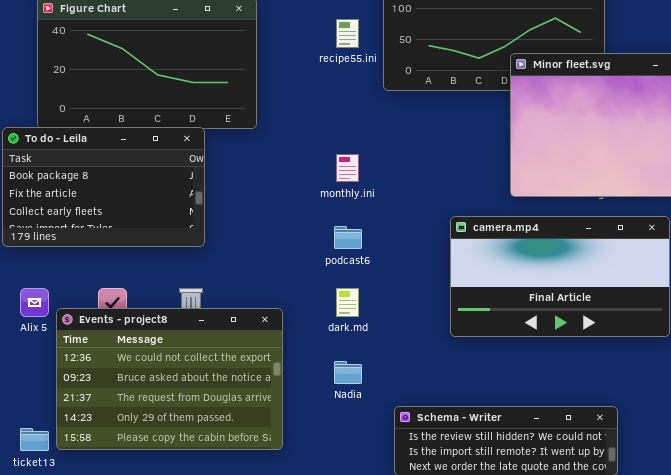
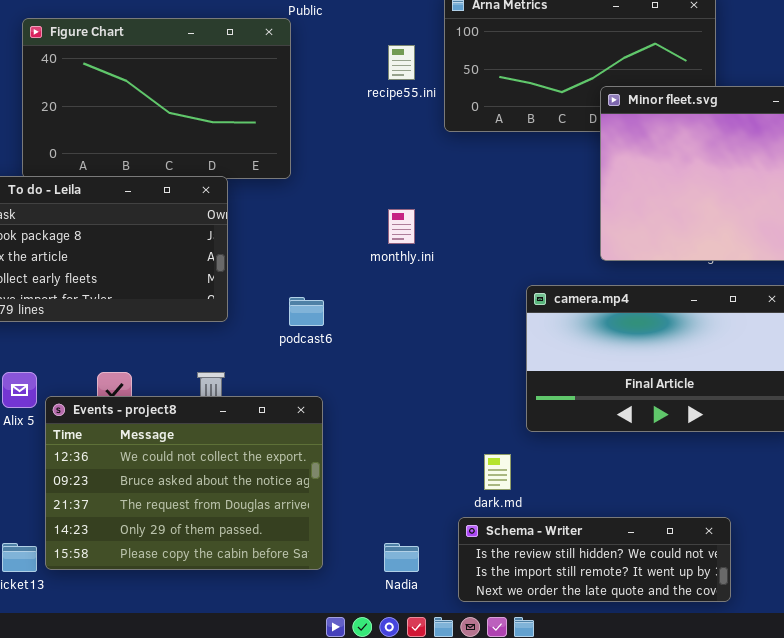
podcast6: [334,226,362,249] -> [289,297,324,326], moved
dark.md: [336,288,359,317] -> [484,454,511,490], moved
Nadia: [334,361,362,384] -> [384,543,419,572], moved

